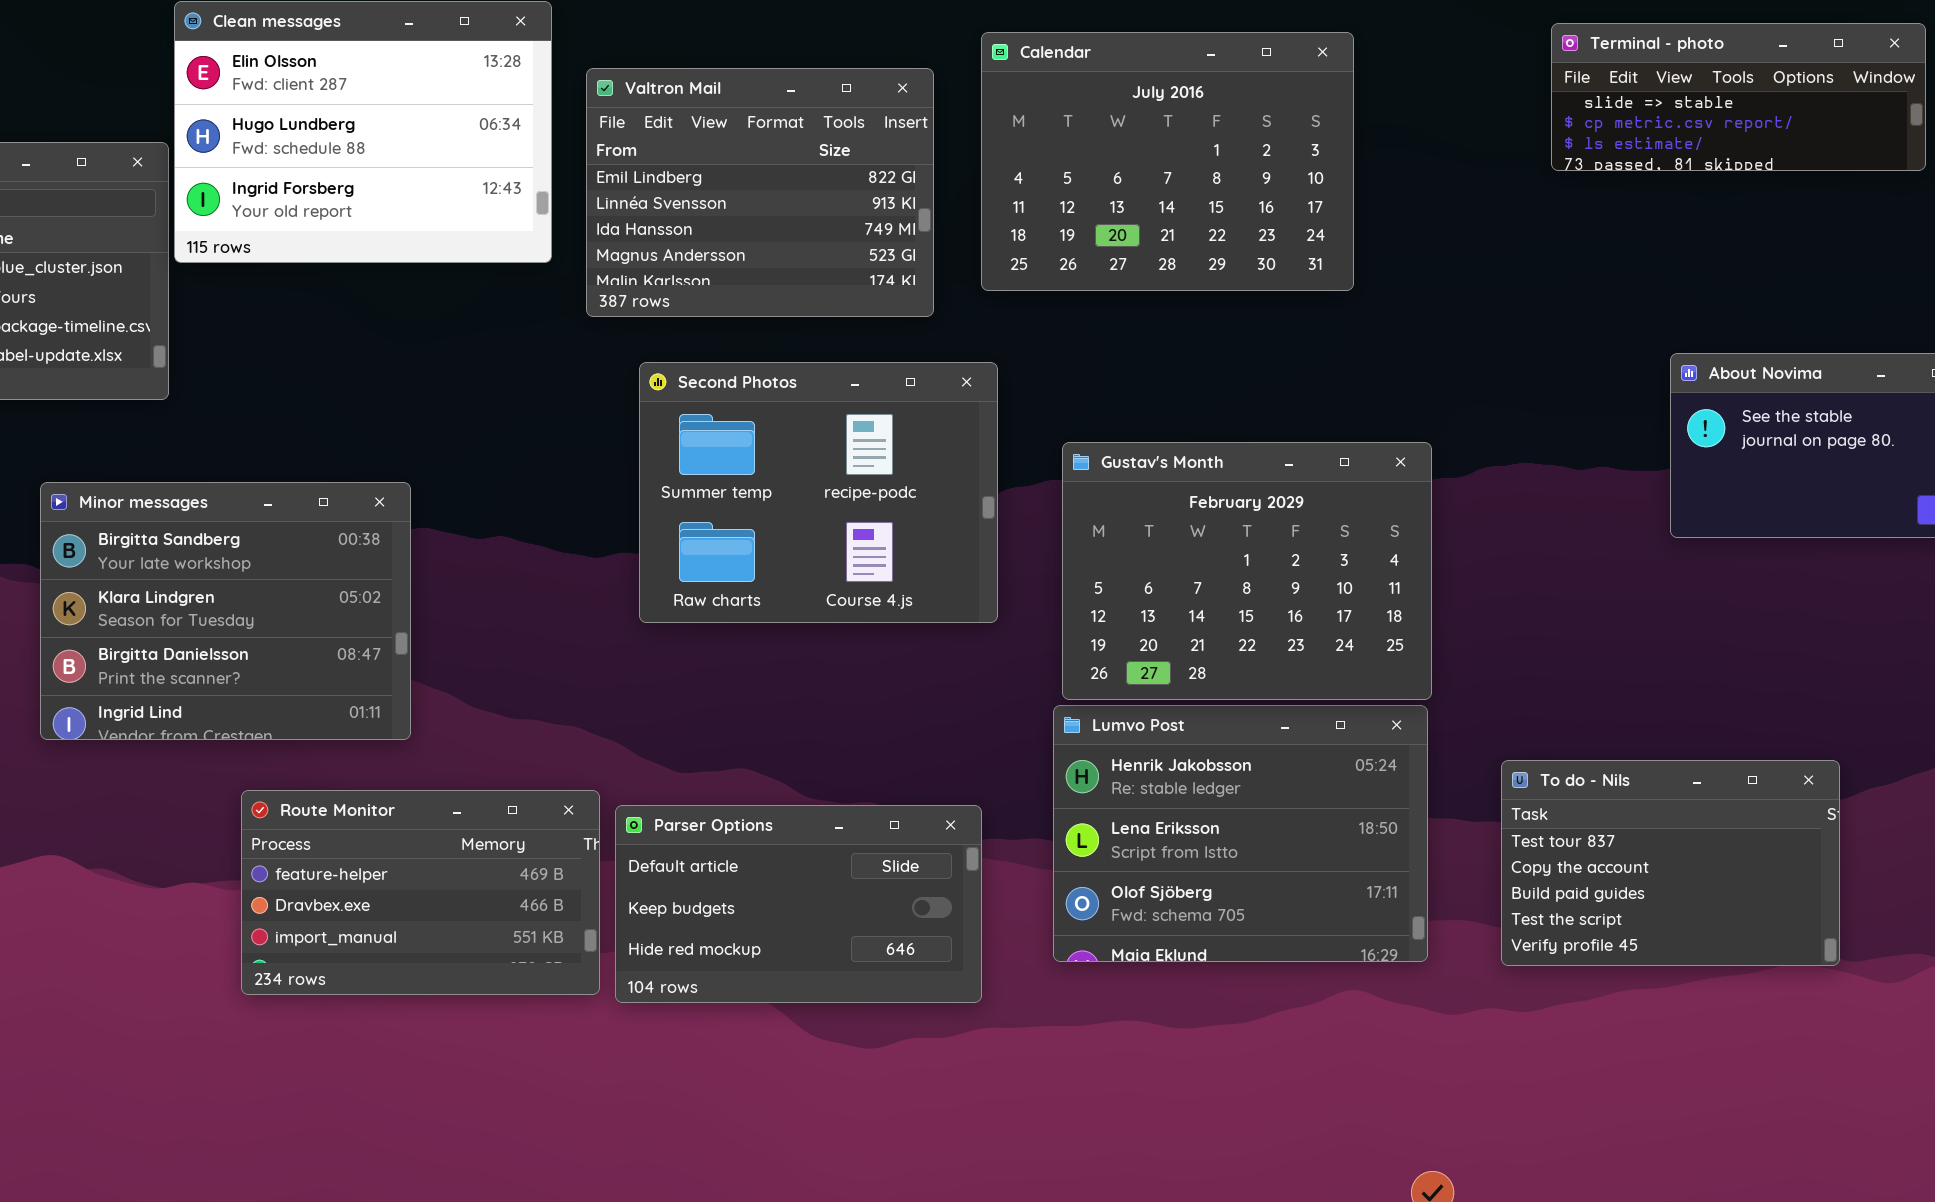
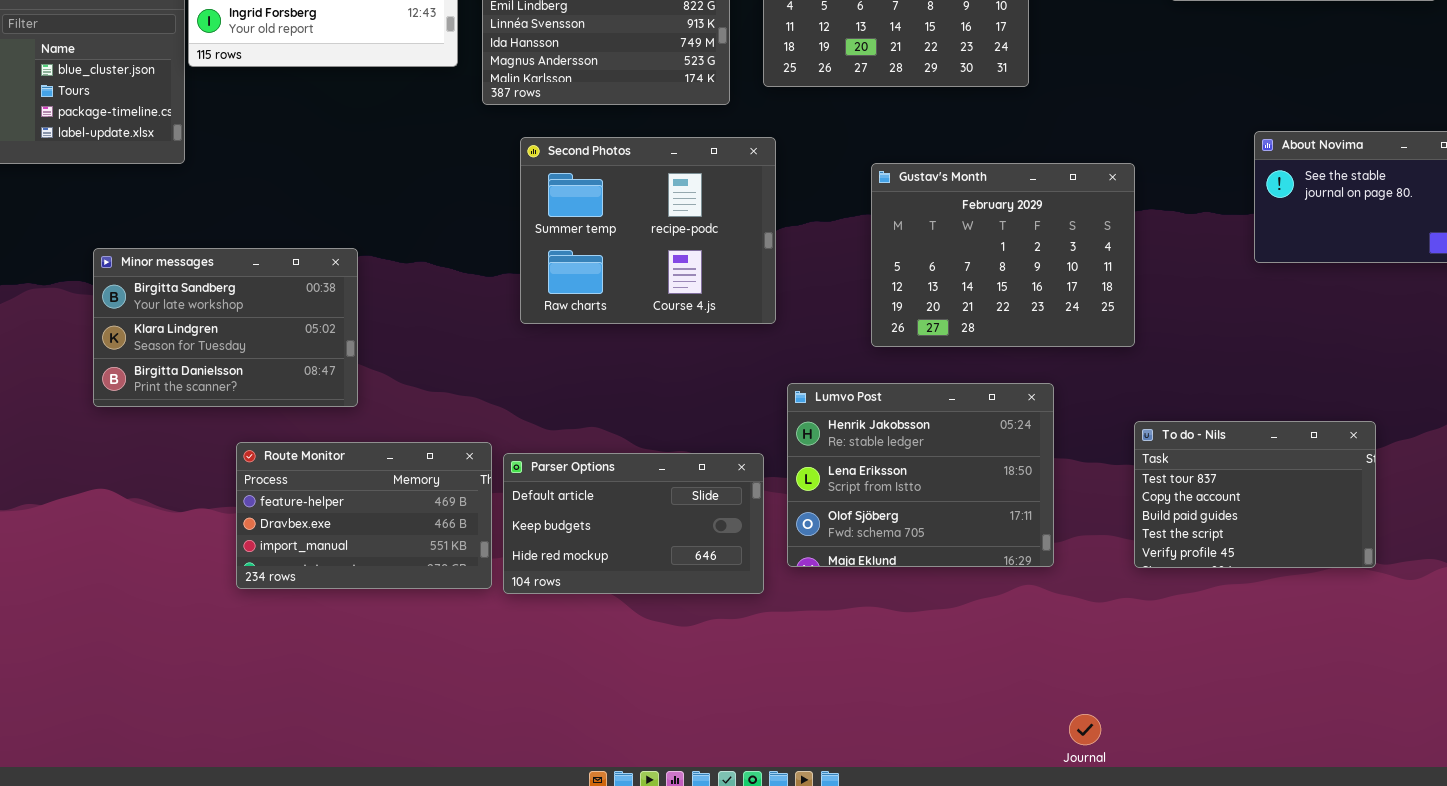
Gustav's Month: [1062,442,1432,700] -> [871,163,1135,347], moved
Minor messages: [40,482,411,740] -> [93,248,358,407], resized
Lumvo Post: [1053,705,1428,962] -> [787,383,1054,567], moved

